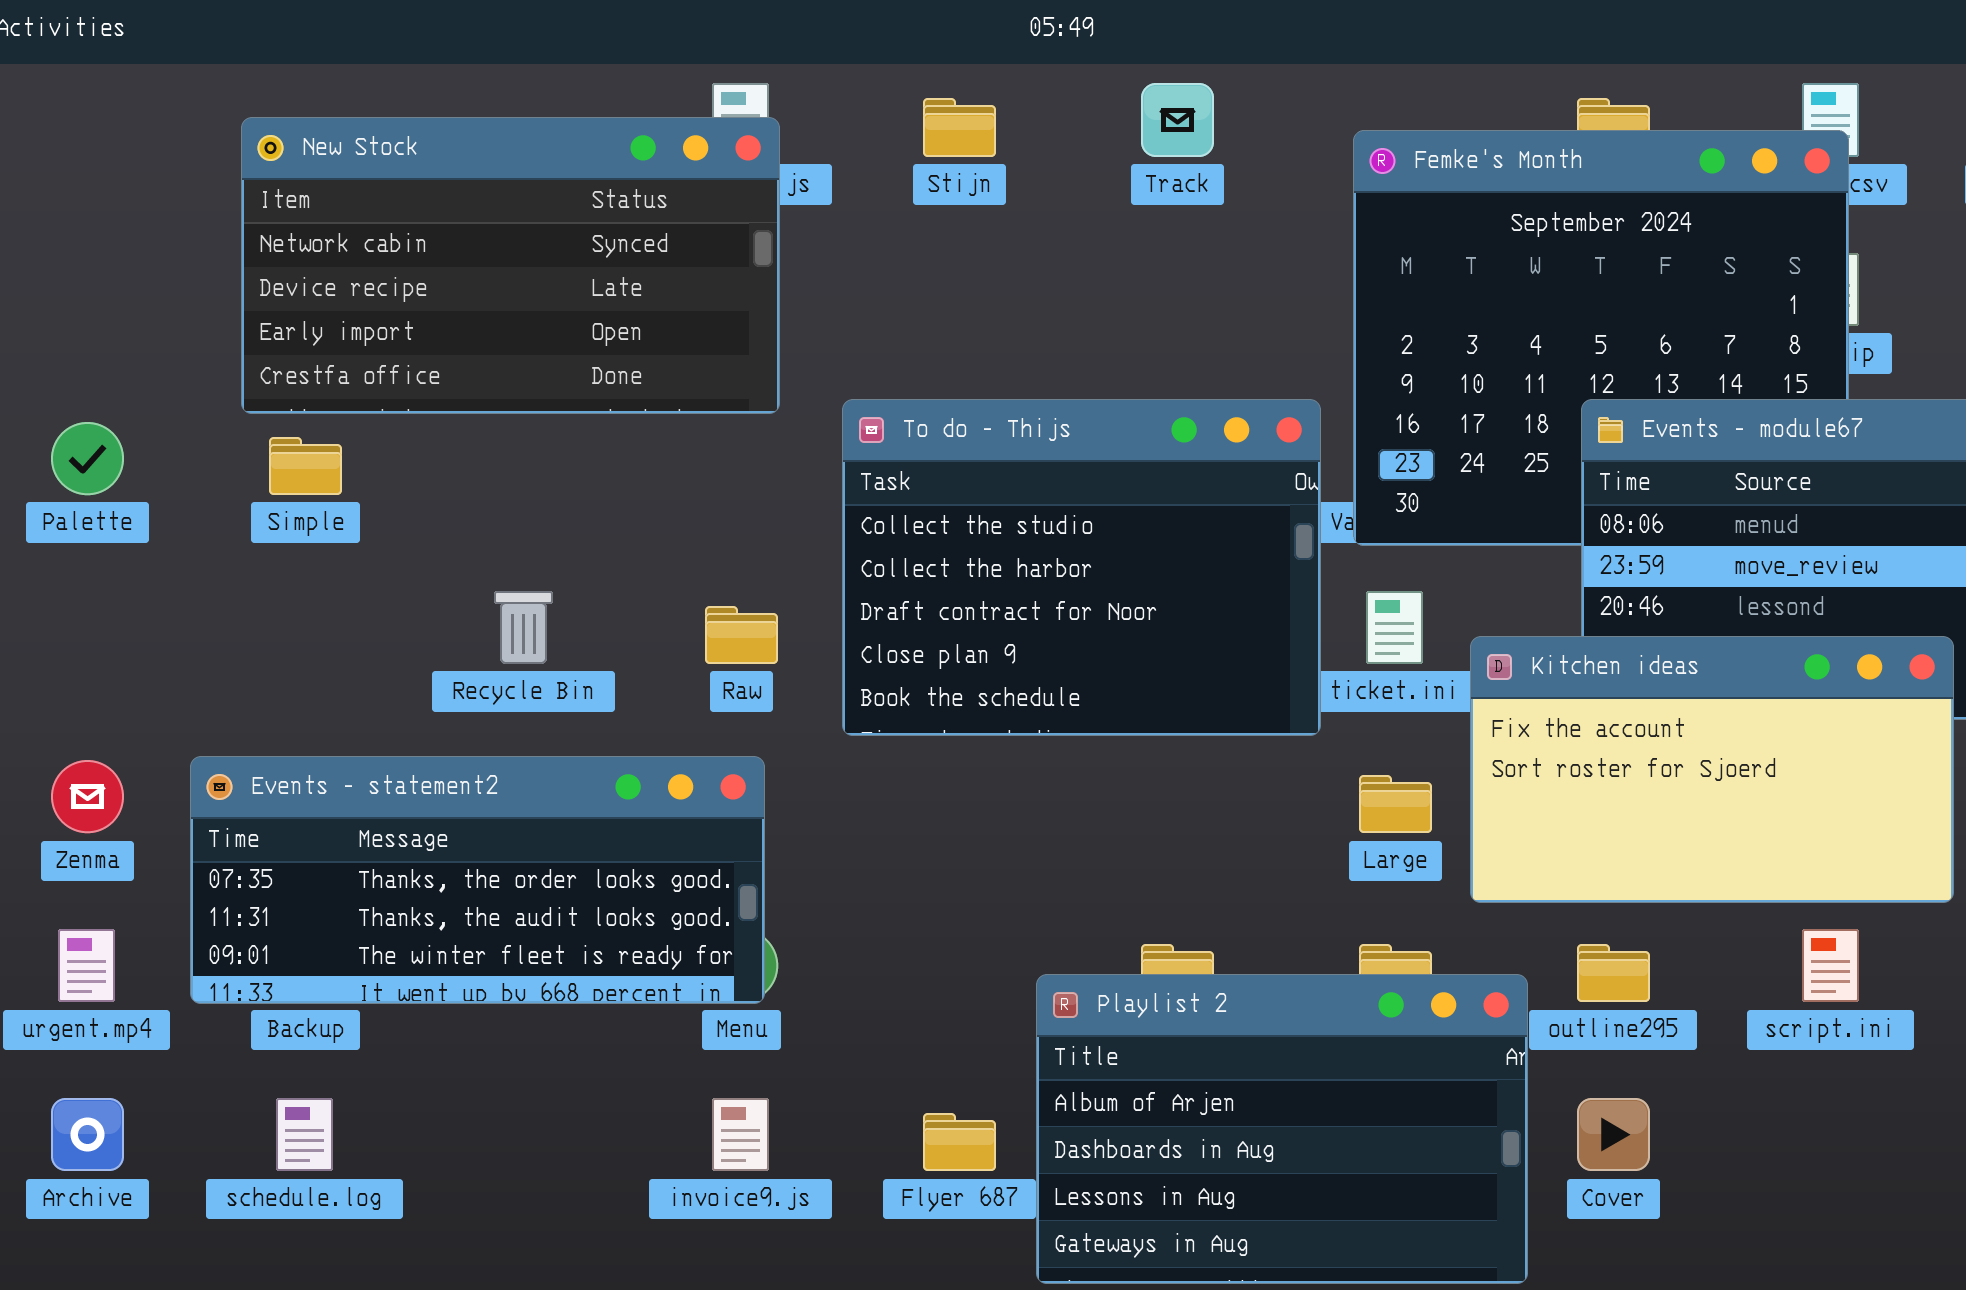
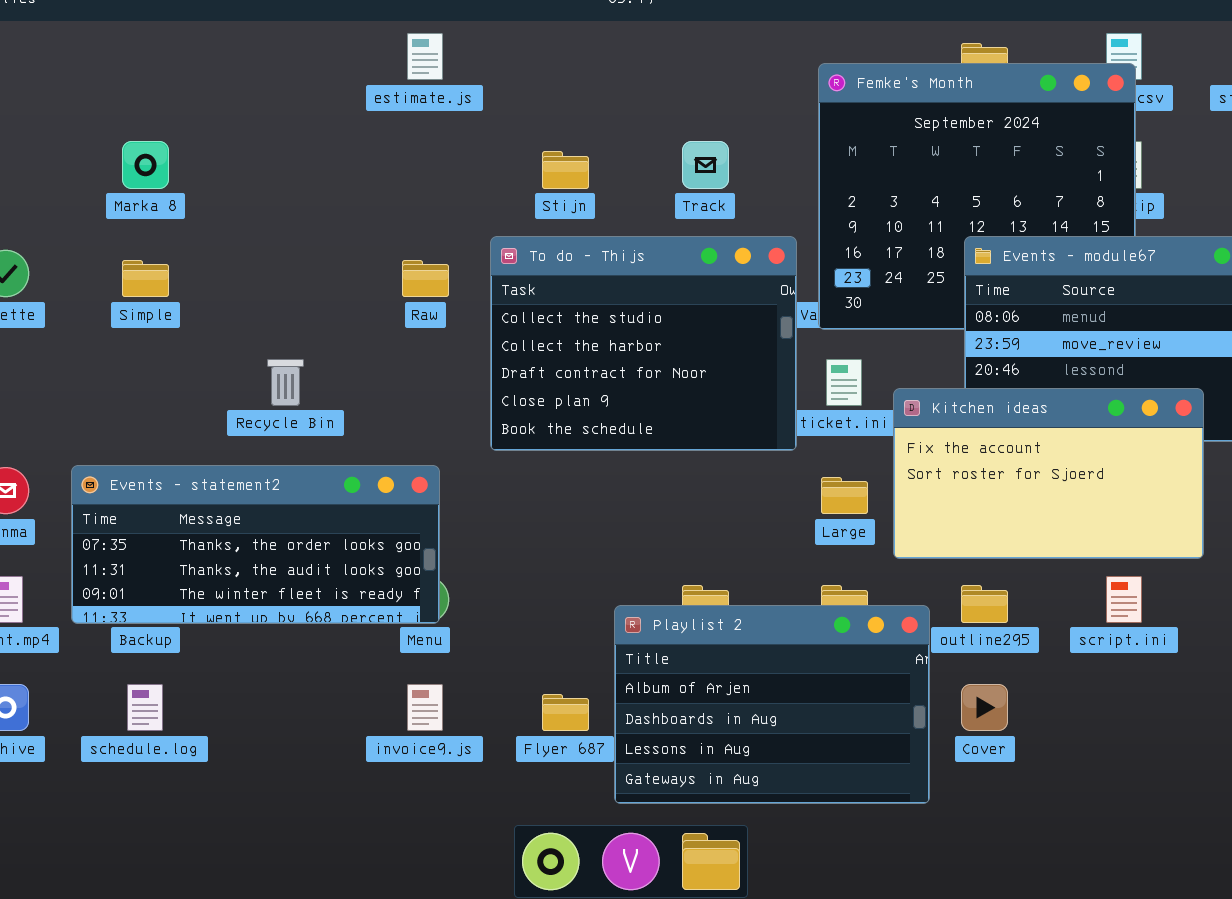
Track: [1141,83,1214,157] -> [682,141,729,189], moved
Stijn: [923,98,996,157] -> [542,151,589,189], moved
New Stock: [241,117,780,414] -> none, closed
Raw: [705,606,778,664] -> [402,260,449,297], moved

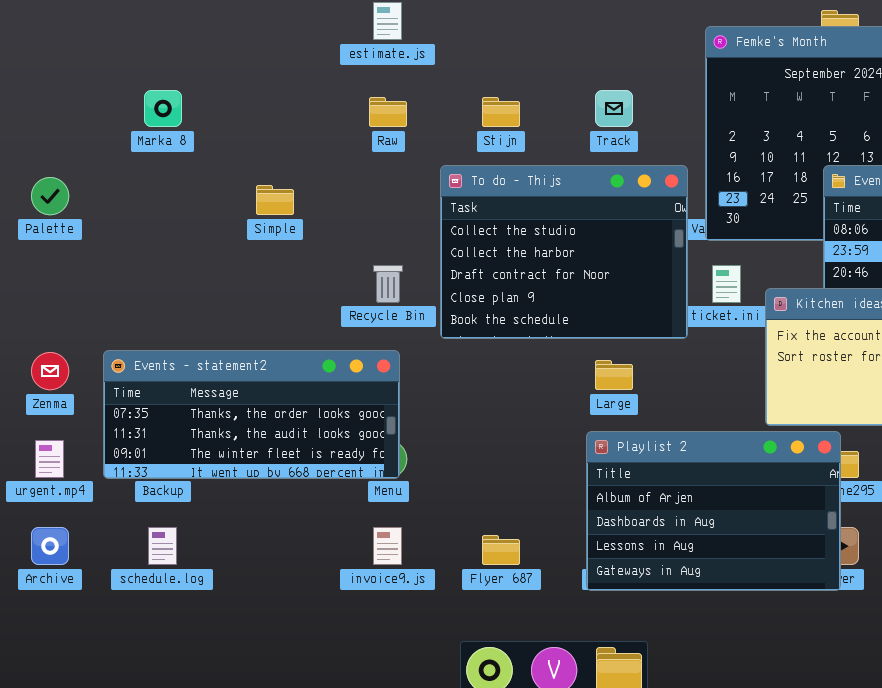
Simple: [122,260,169,297] -> [256,185,294,215], moved
Raw: [402,260,449,297] -> [369,97,407,127], moved
Recycle Bin: [267,359,304,406] -> [373,265,403,303], moved
Large: [821,477,868,514] -> [595,360,633,390], moved
Playlist 2: [614,605,930,804] -> [586,431,841,591], moved

